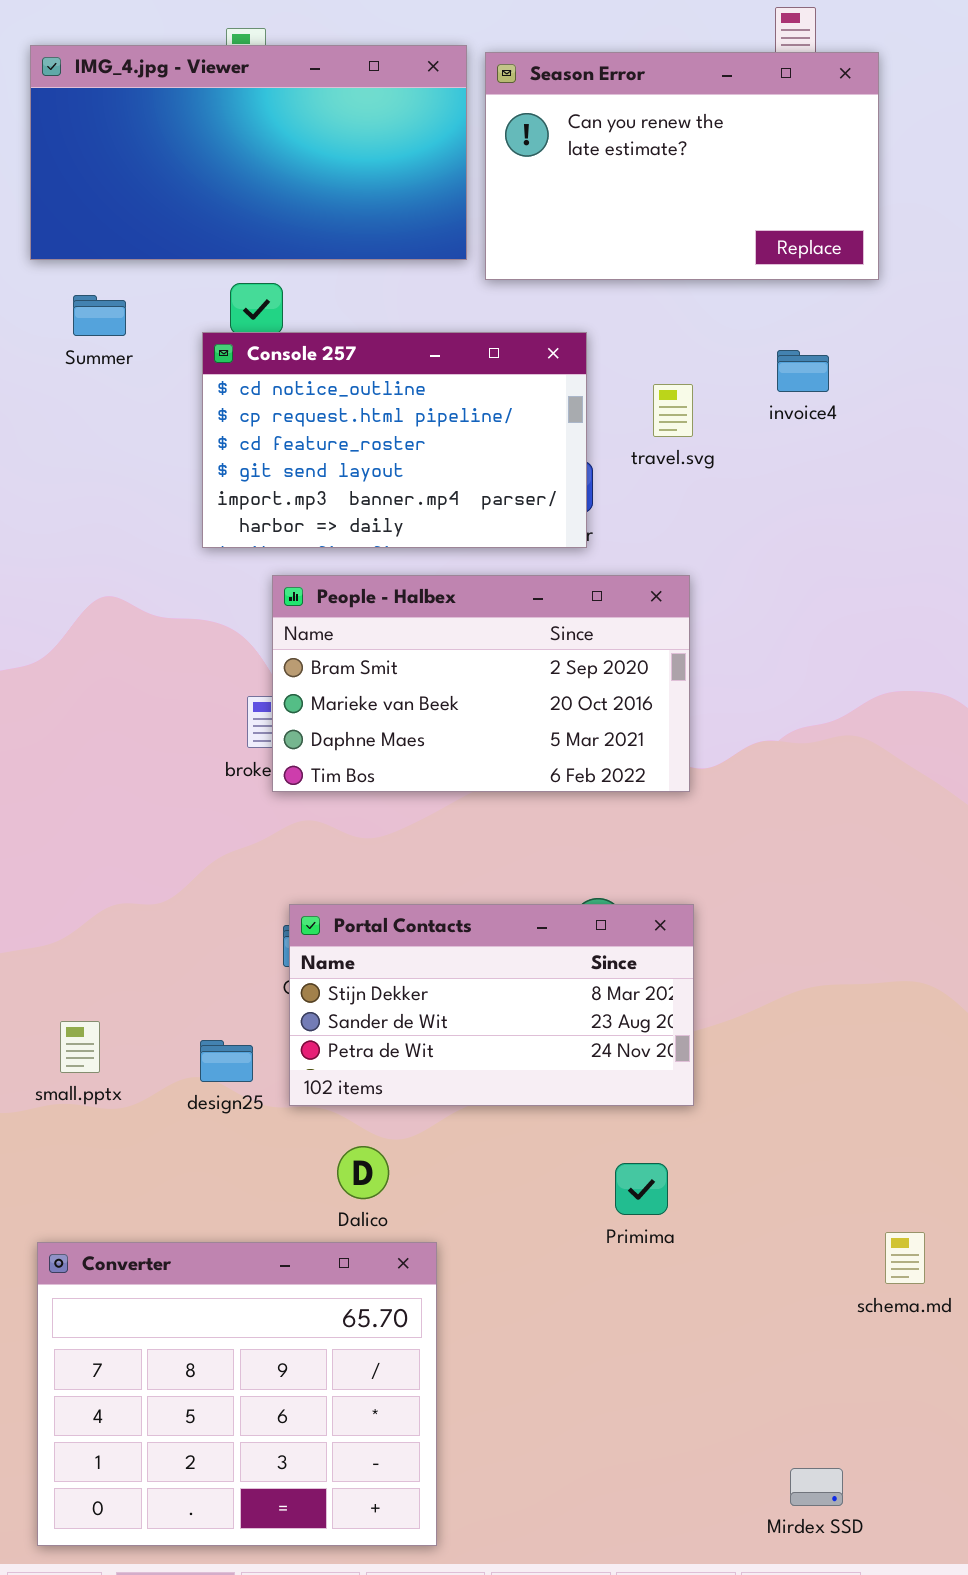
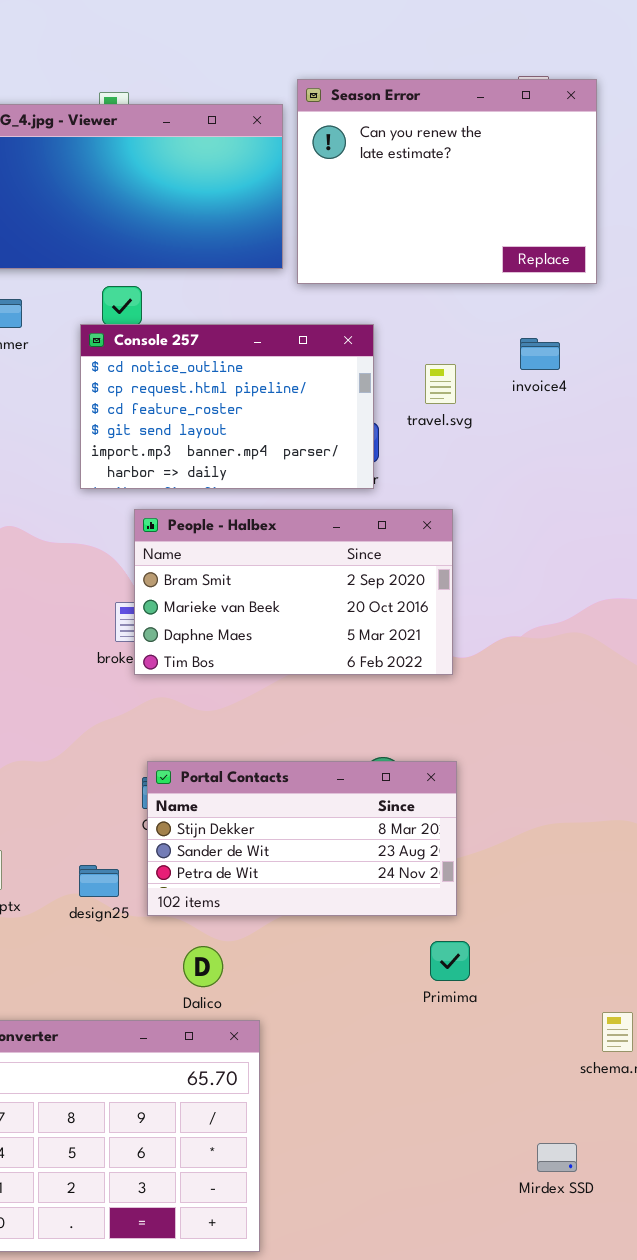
Season Error: [485,52,879,280] -> [297,79,597,284], resized
Primima: [615,1163,668,1215] -> [430,941,470,981], moved
Mirdex SSD: [790,1468,843,1506] -> [537,1143,577,1172], moved

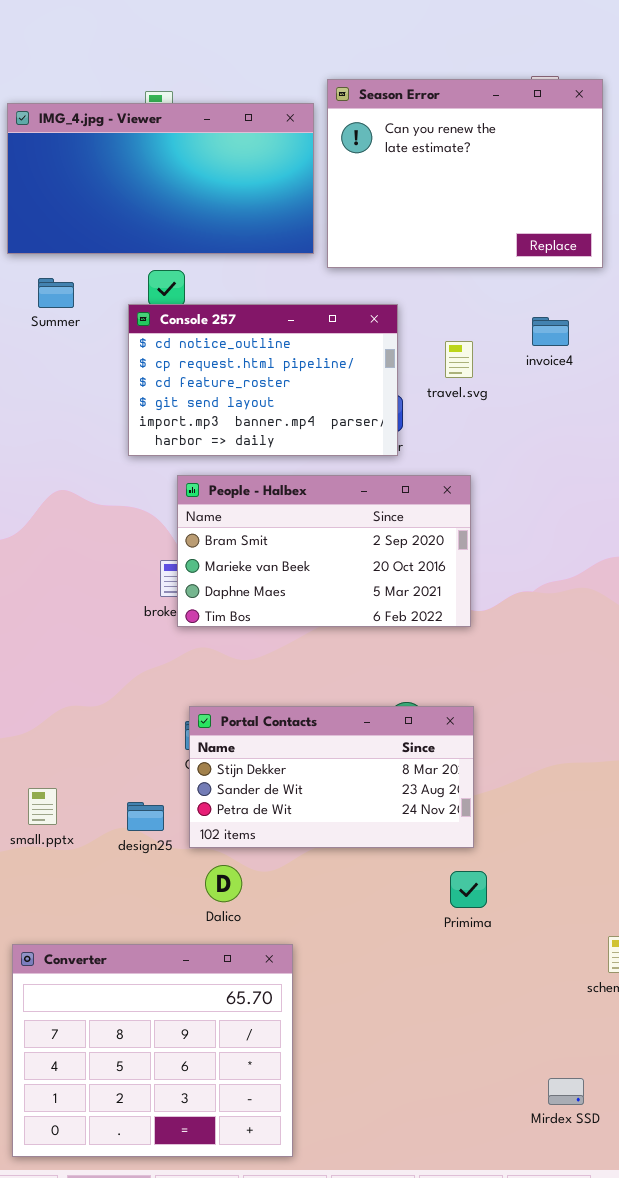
Dalico: [183,946,223,987] -> [205,865,242,902], moved
Mirdex SSD: [537,1143,577,1172] -> [548,1078,584,1105], moved

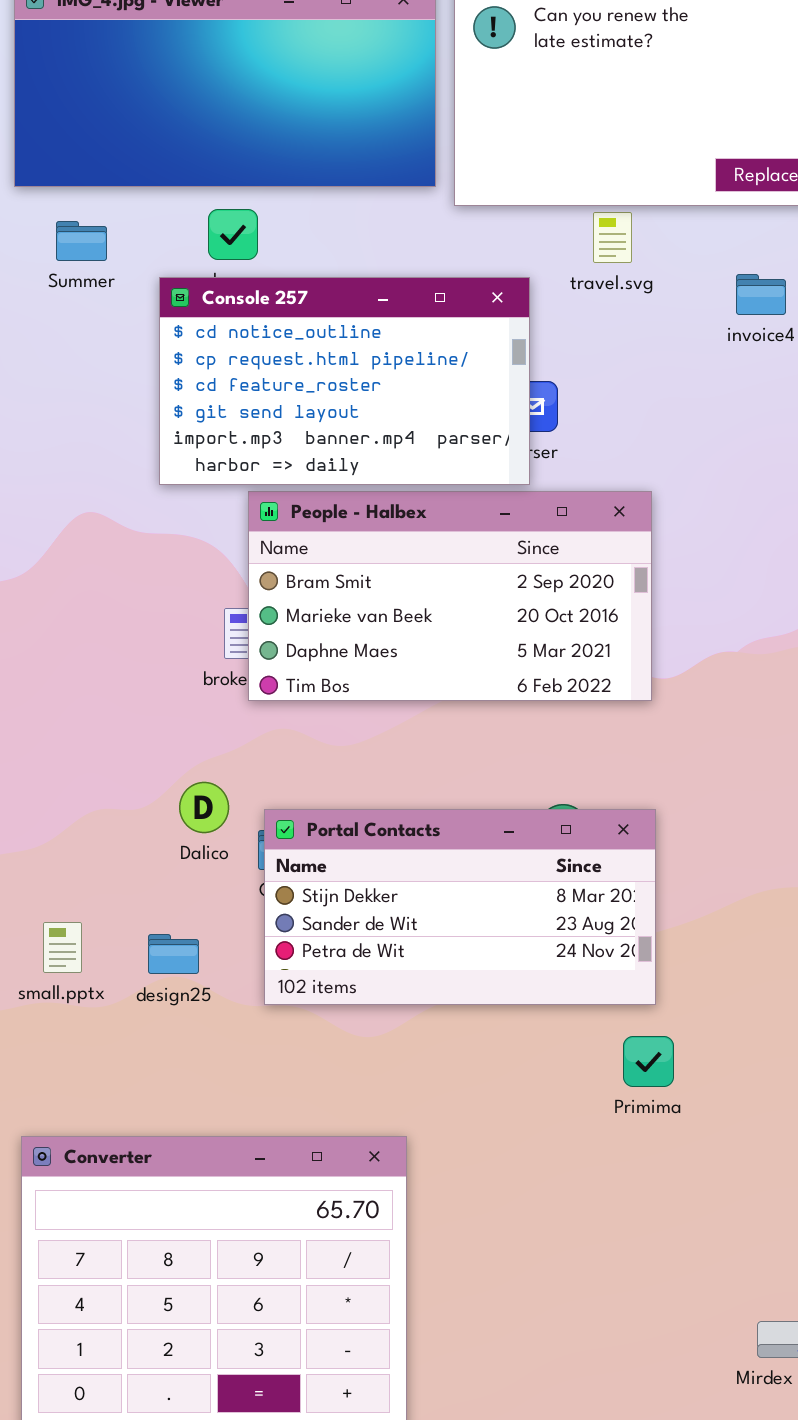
Console 257: [128,304,398,456] -> [159,277,530,485], moved
travel.svg: [445,341,473,378] -> [593,212,632,263], moved
design25: [127,802,164,831] -> [148,934,199,974], moved
Dalico: [205,865,242,902] -> [179,782,229,833], moved

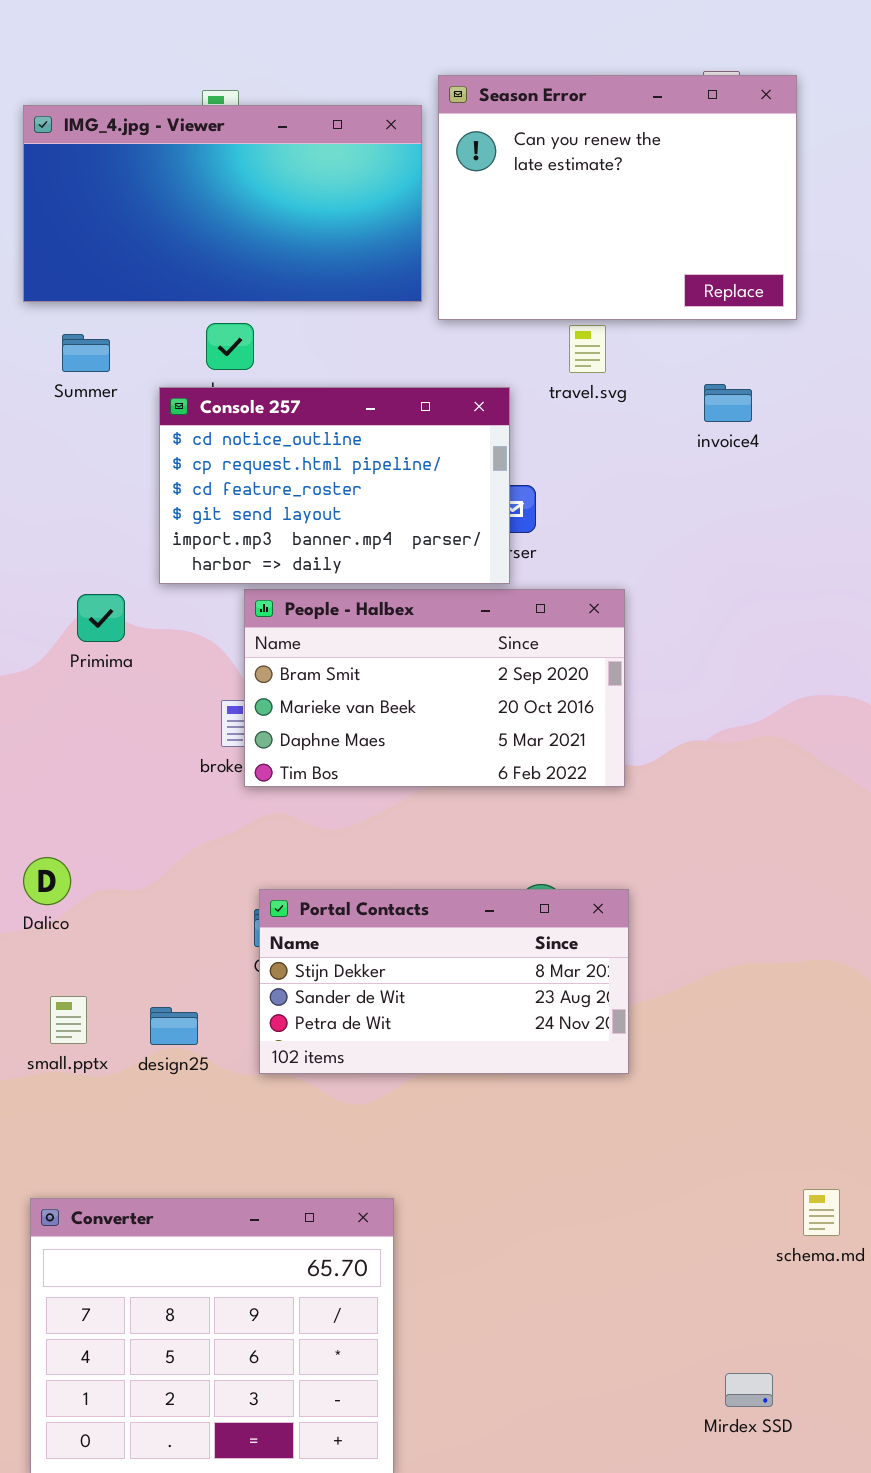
Dalico: [179,782,229,833] -> [23,857,71,905], moved
Primima: [623,1036,674,1087] -> [77,594,125,642], moved

